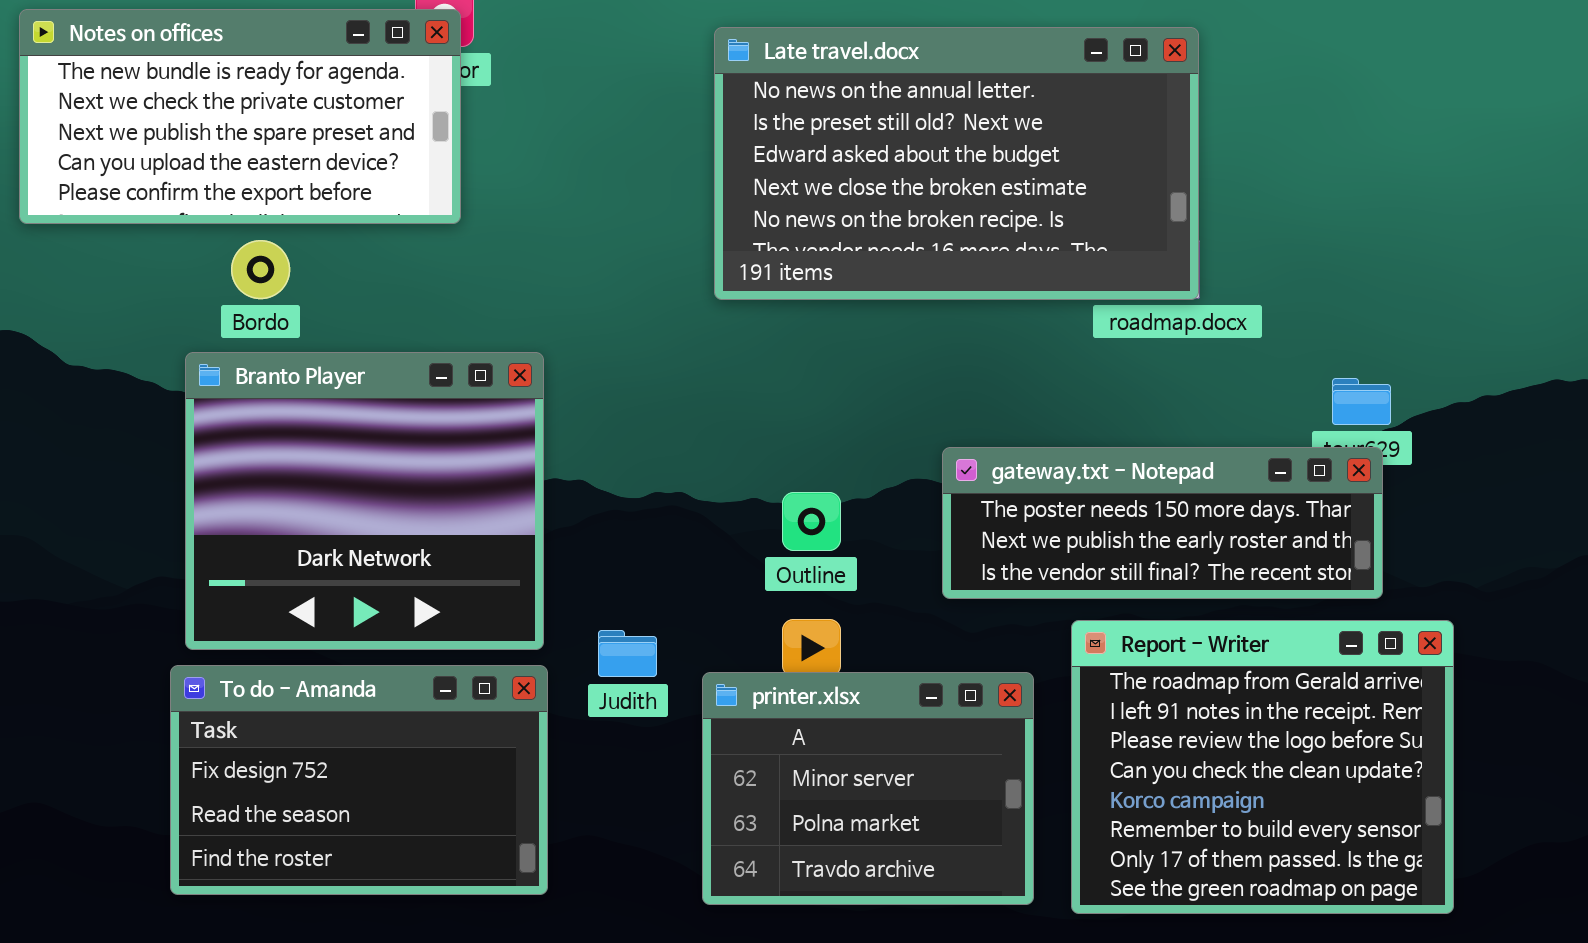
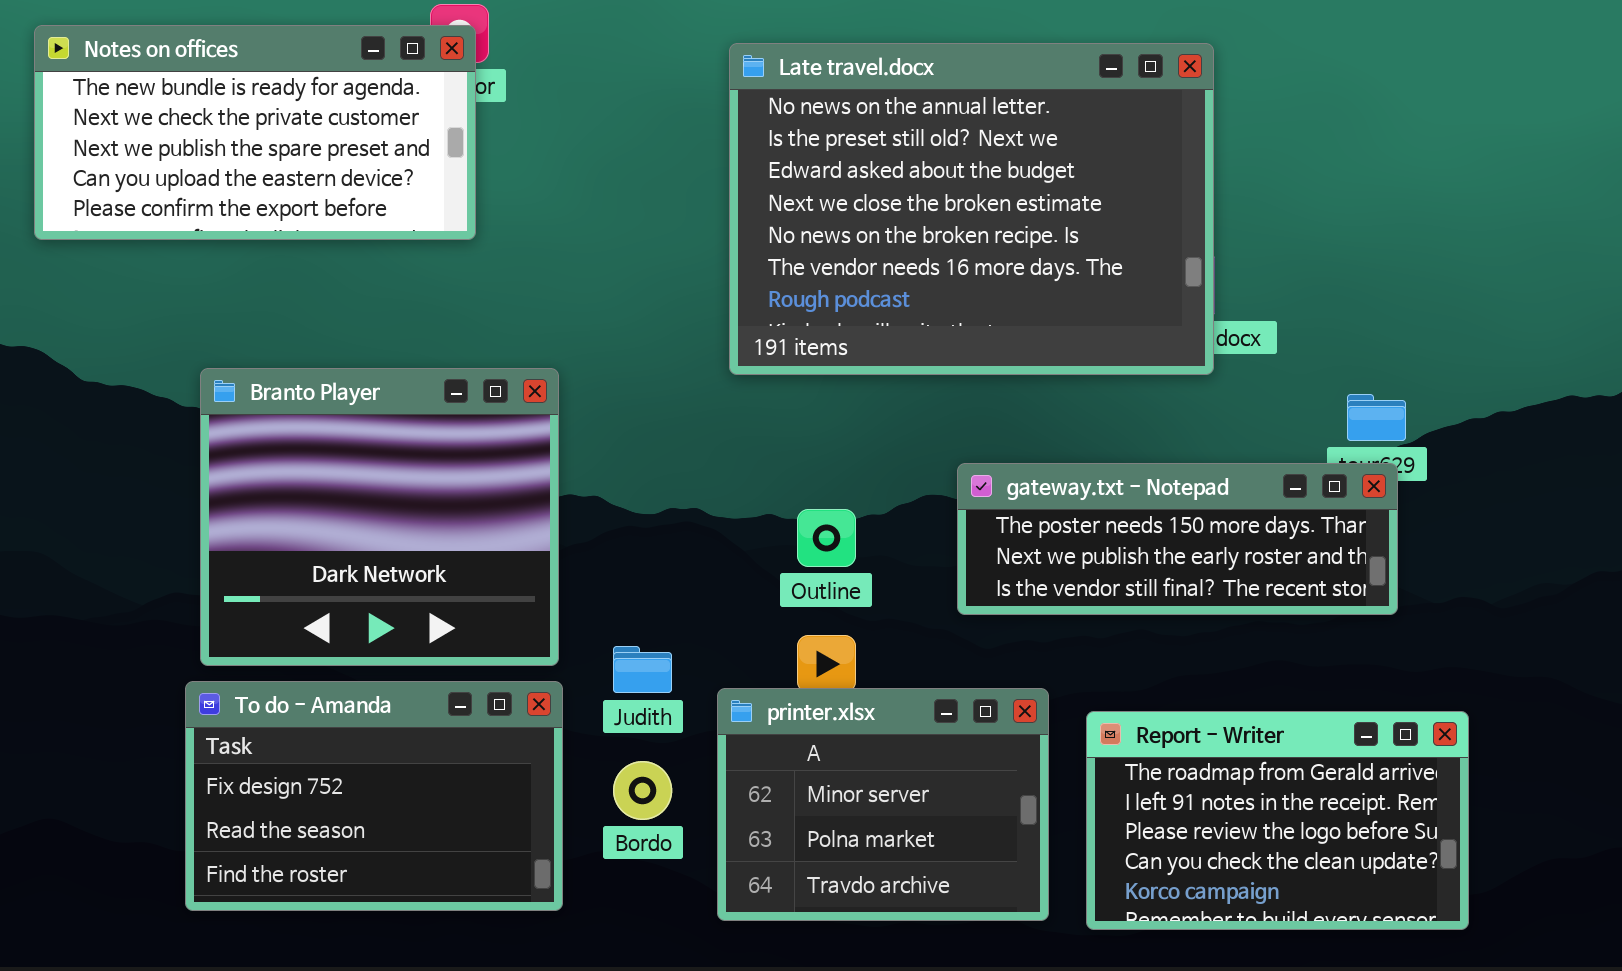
Late travel.docx: [714,27,1199,300] -> [729,43,1214,375], resized
Bordo: [231,240,290,299] -> [613,761,672,820], moved
Report - Writer: [1071,620,1454,914] -> [1086,711,1469,930], resized

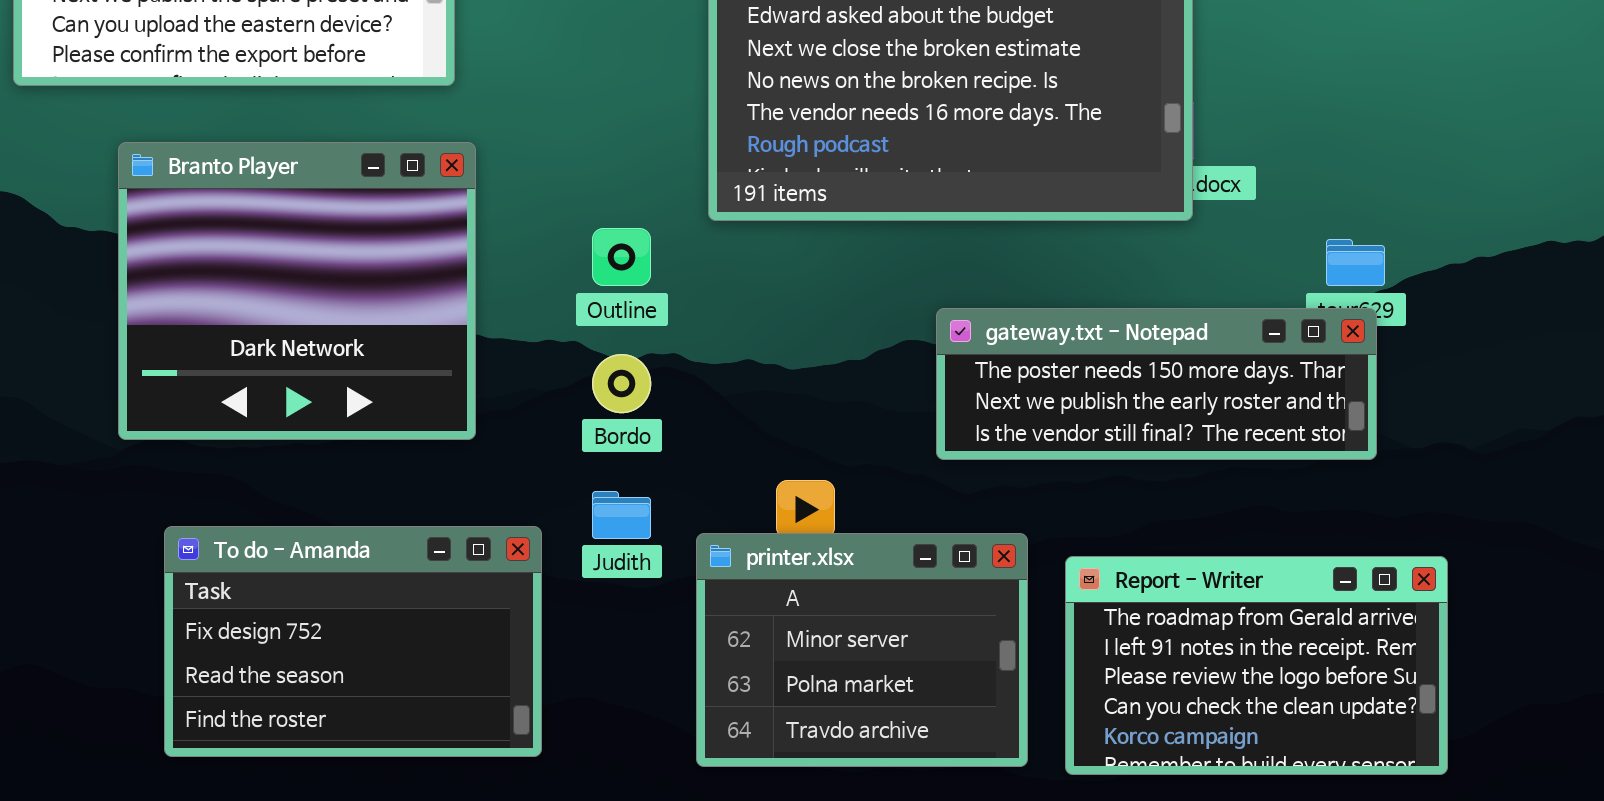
Branto Player: [200,368,559,666] -> [118,142,476,440], moved
Outline: [797,509,856,567] -> [592,228,651,286], moved
Bordo: [613,761,672,820] -> [592,354,651,413], moved

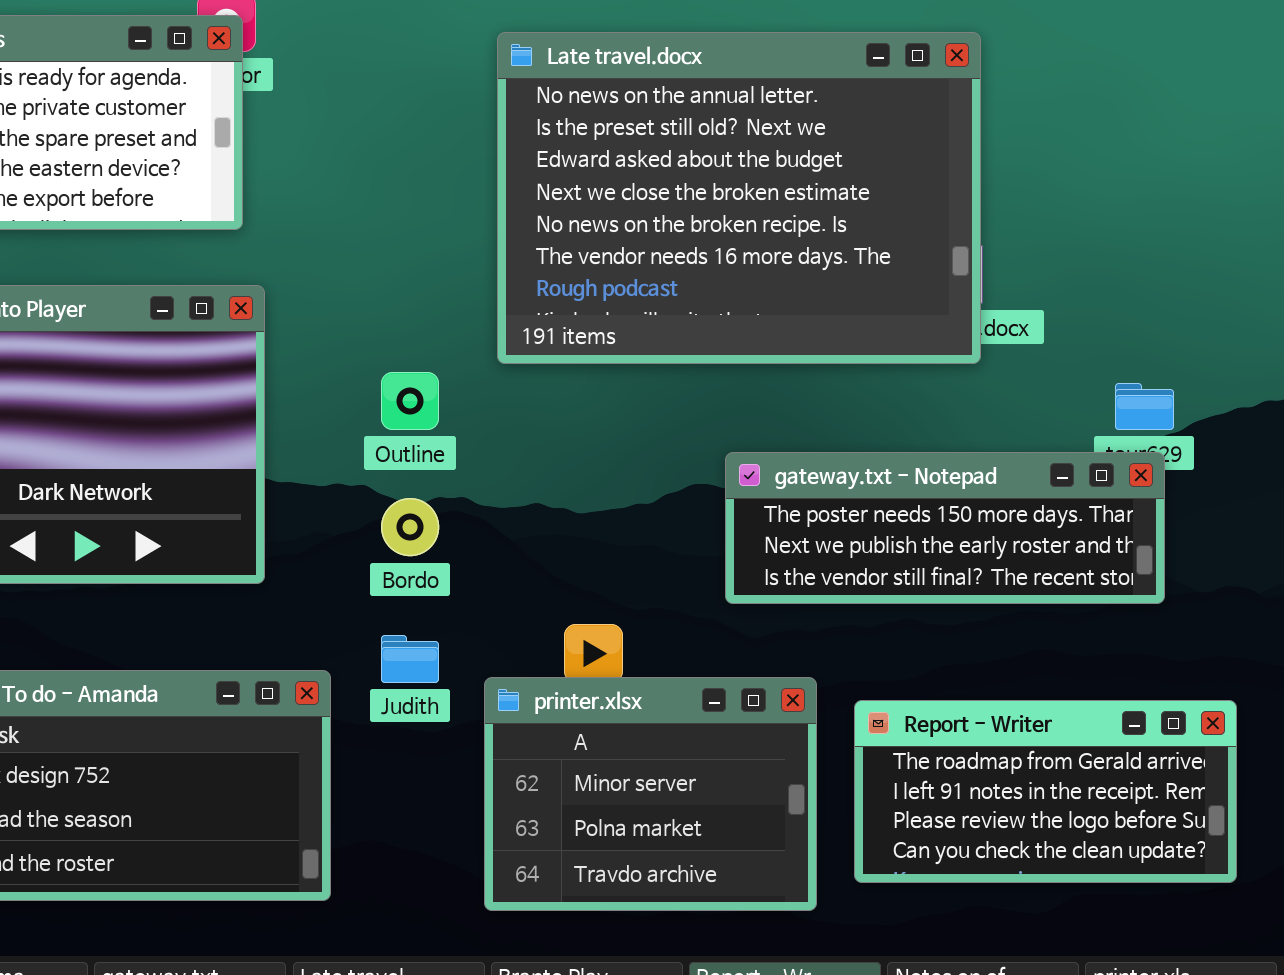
Report - Writer: [1065,556,1448,775] -> [854,700,1237,883], resized

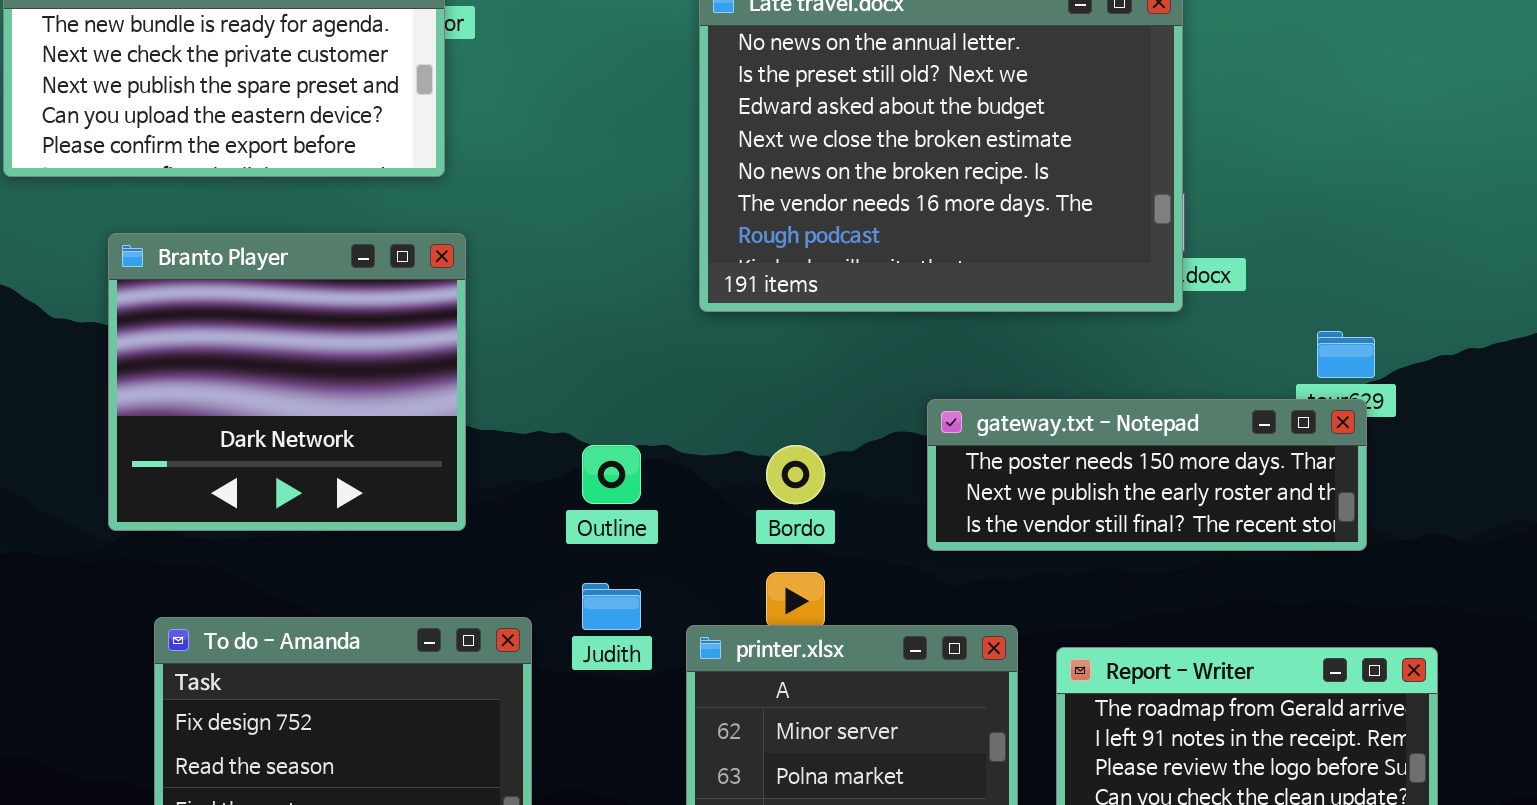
Outline: [381,372,439,430] -> [582,445,641,504], moved
Bordo: [381,498,439,556] -> [766,445,825,504], moved

